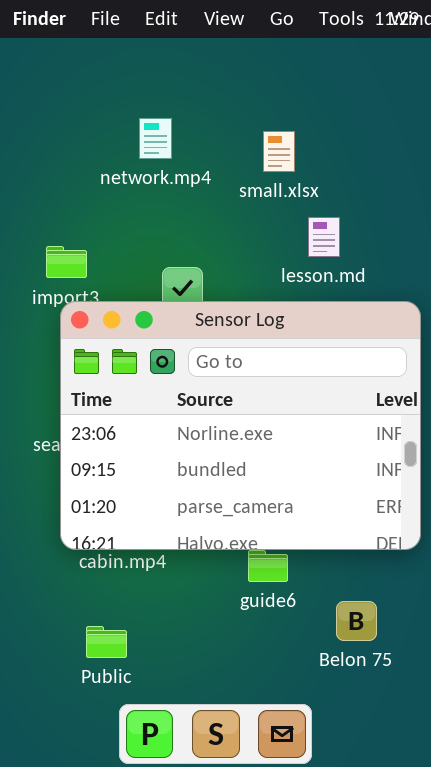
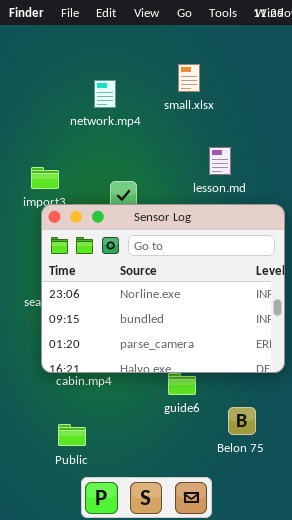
small.xlsx: [263,131,295,172] -> [178,64,200,92], moved

